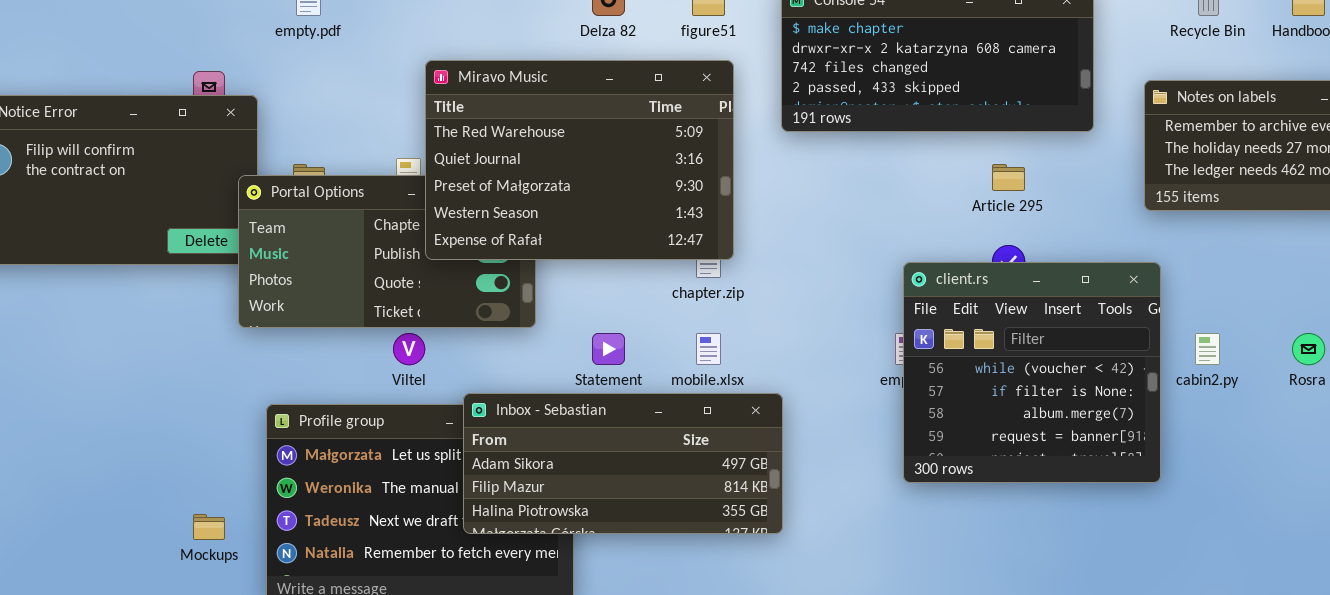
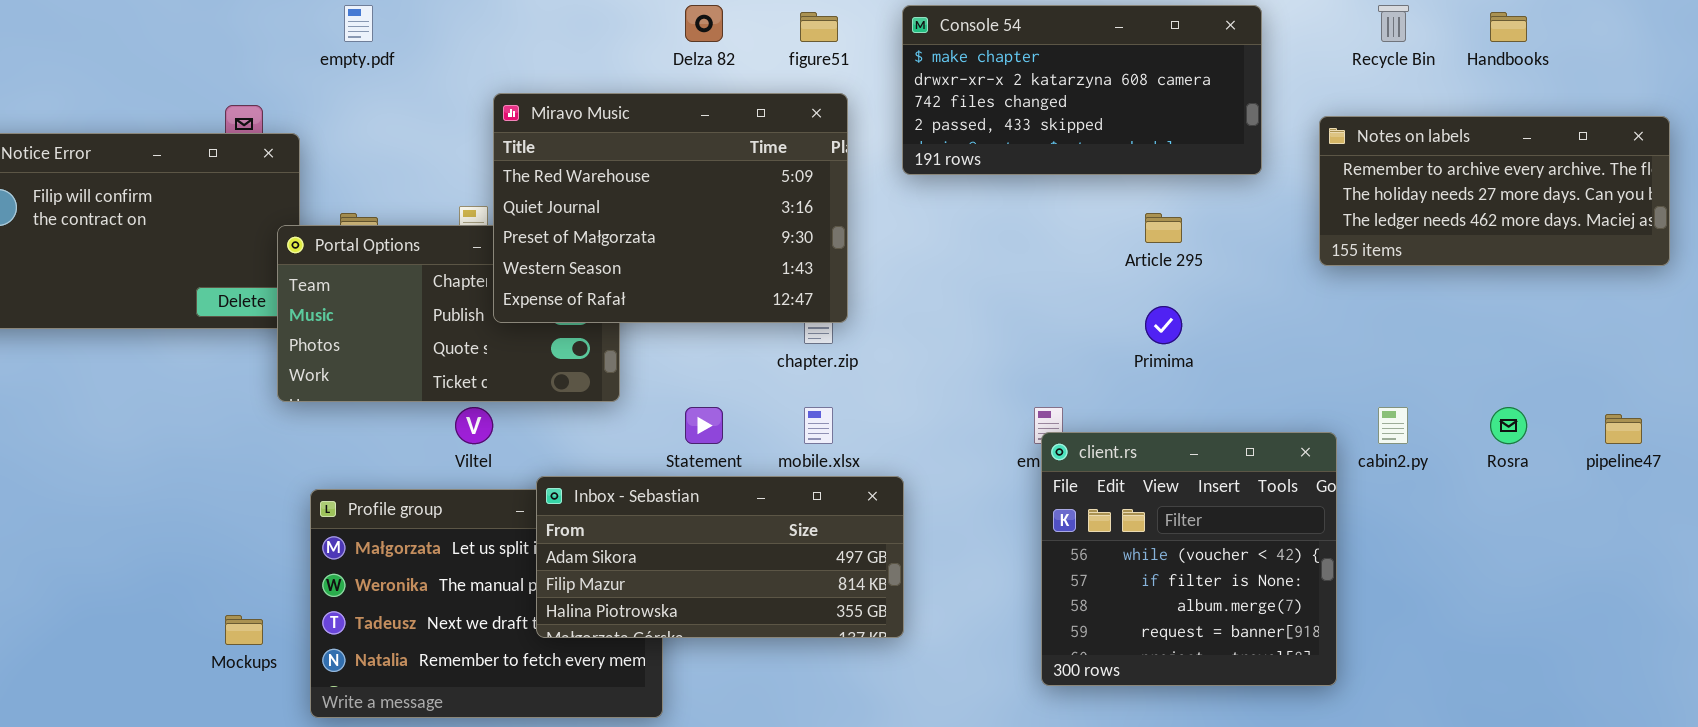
client.rs: [903,262,1161,483] -> [1041,432,1337,686], moved

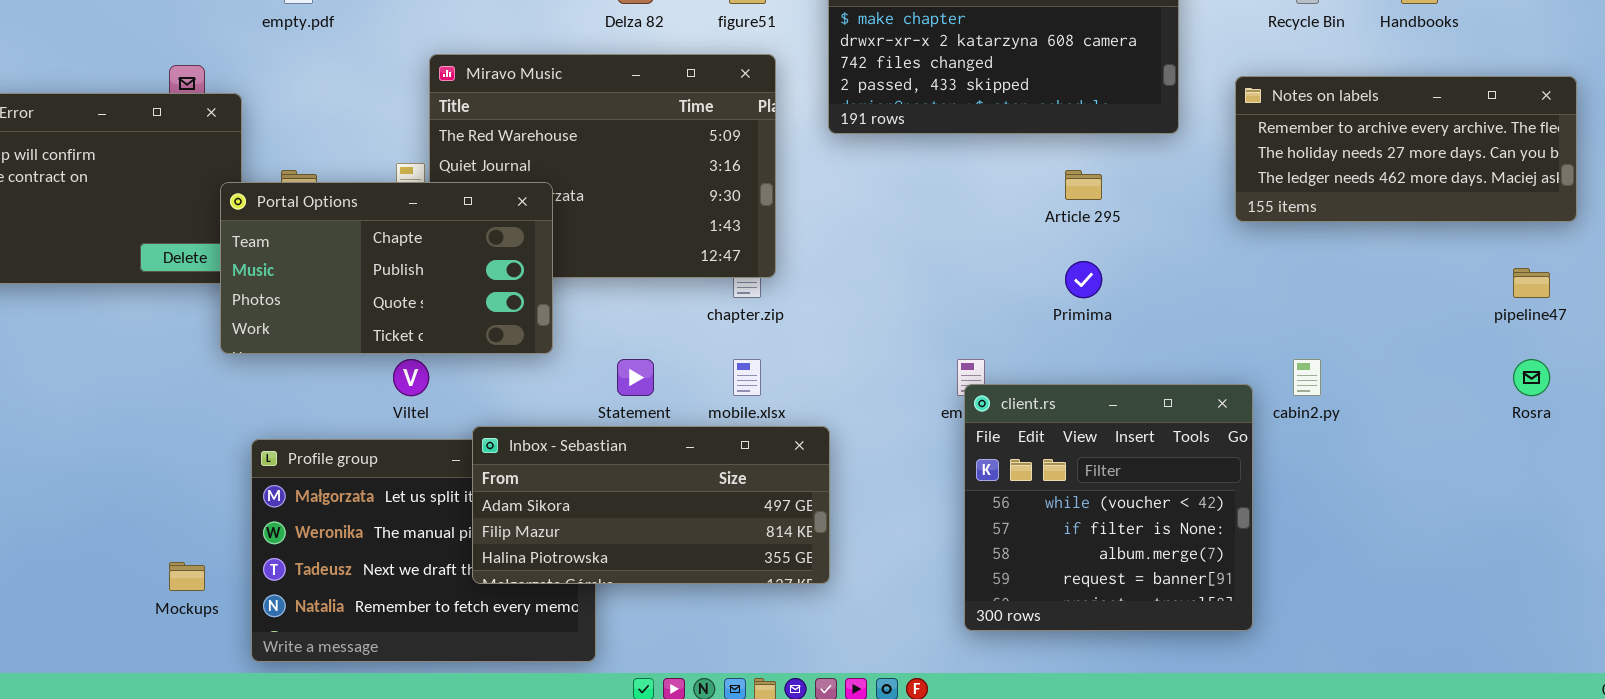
Portal Options: [277,225,620,402] -> [220,182,553,354], raised
Rosra: [1490,407,1527,444] -> [1513,359,1550,396], moved
pipeline47: [1605,414,1642,444] -> [1513,268,1550,298], moved

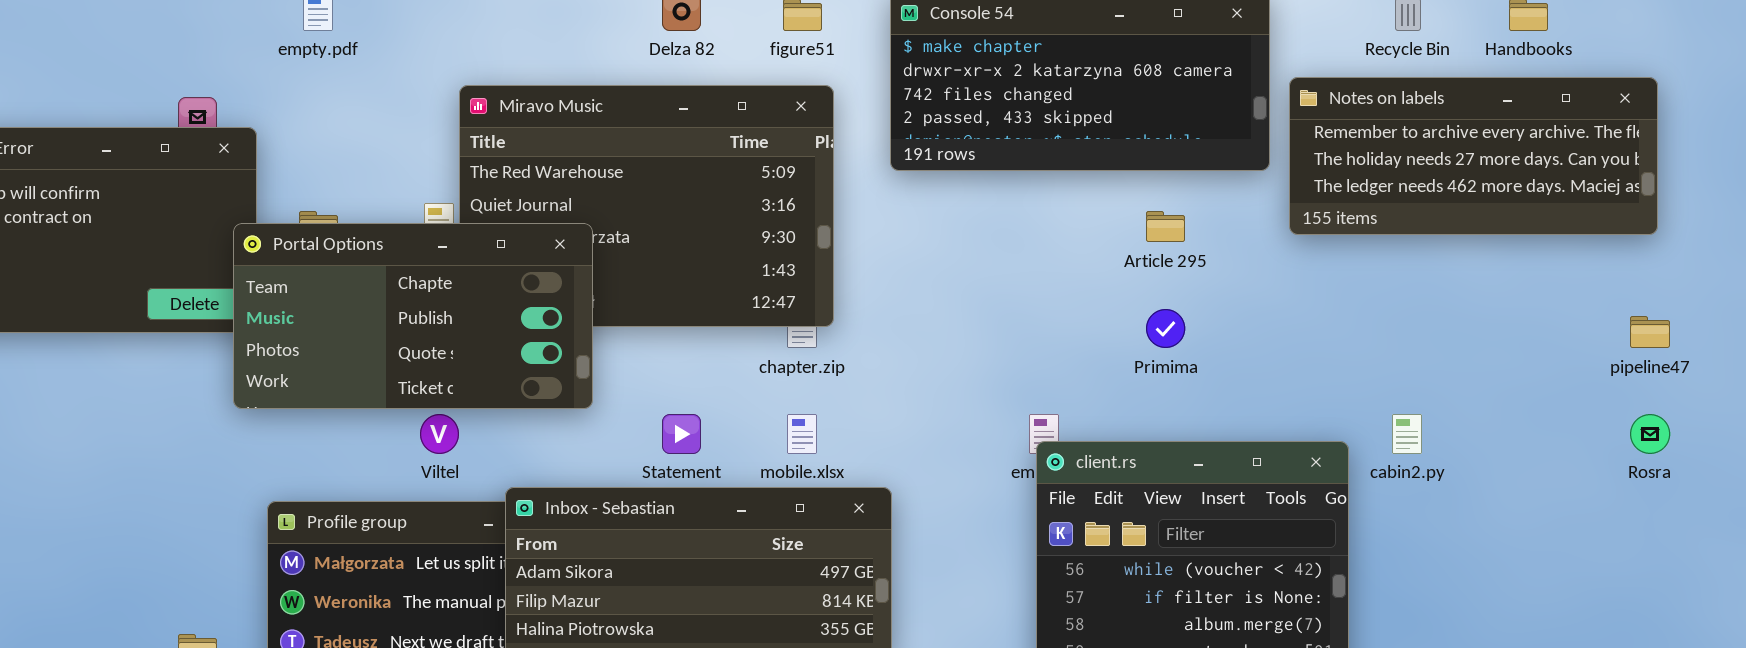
Notes on labels: [1235,76,1577,222] -> [1289,77,1658,235], moved

